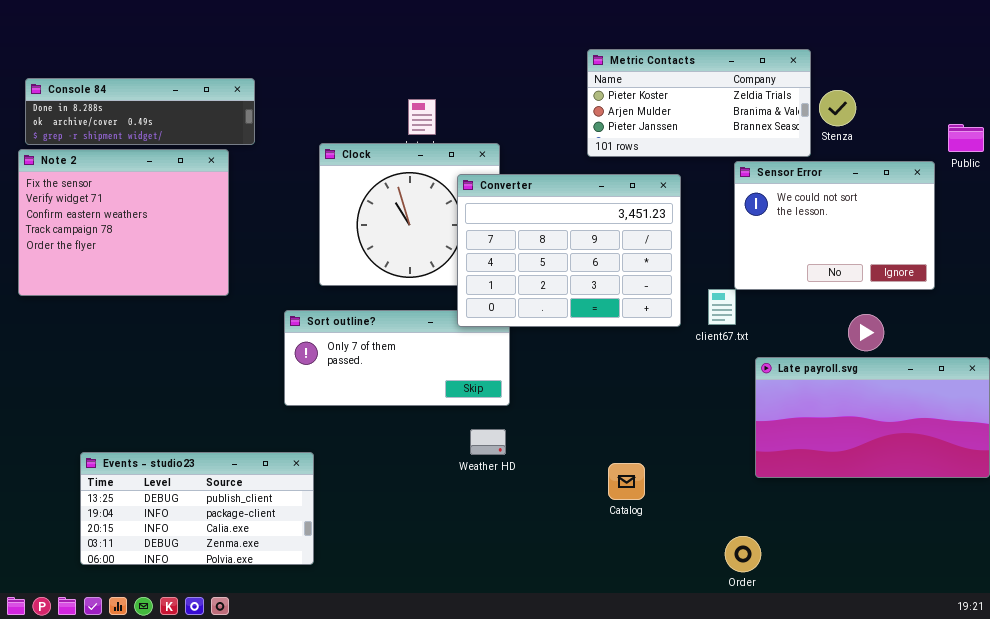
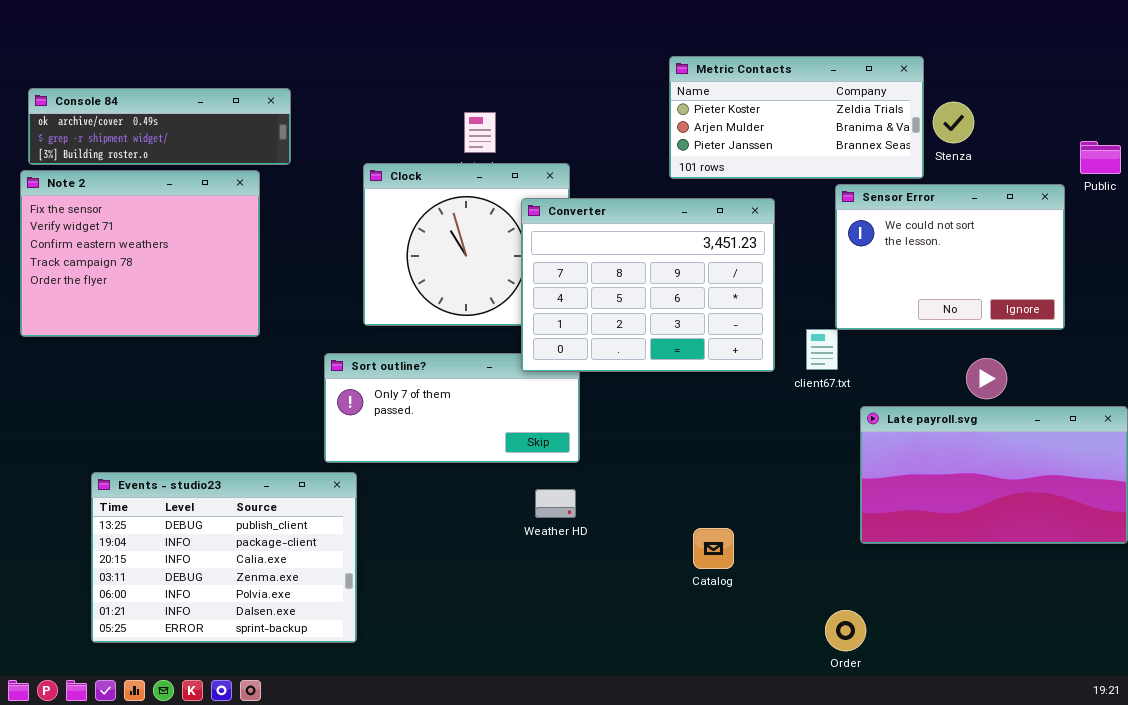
Console 84: [25,78,255,145] -> [28,88,291,165], scrolled down 1 row
Events - studio23: [80,452,314,565] -> [91,472,357,643], resized

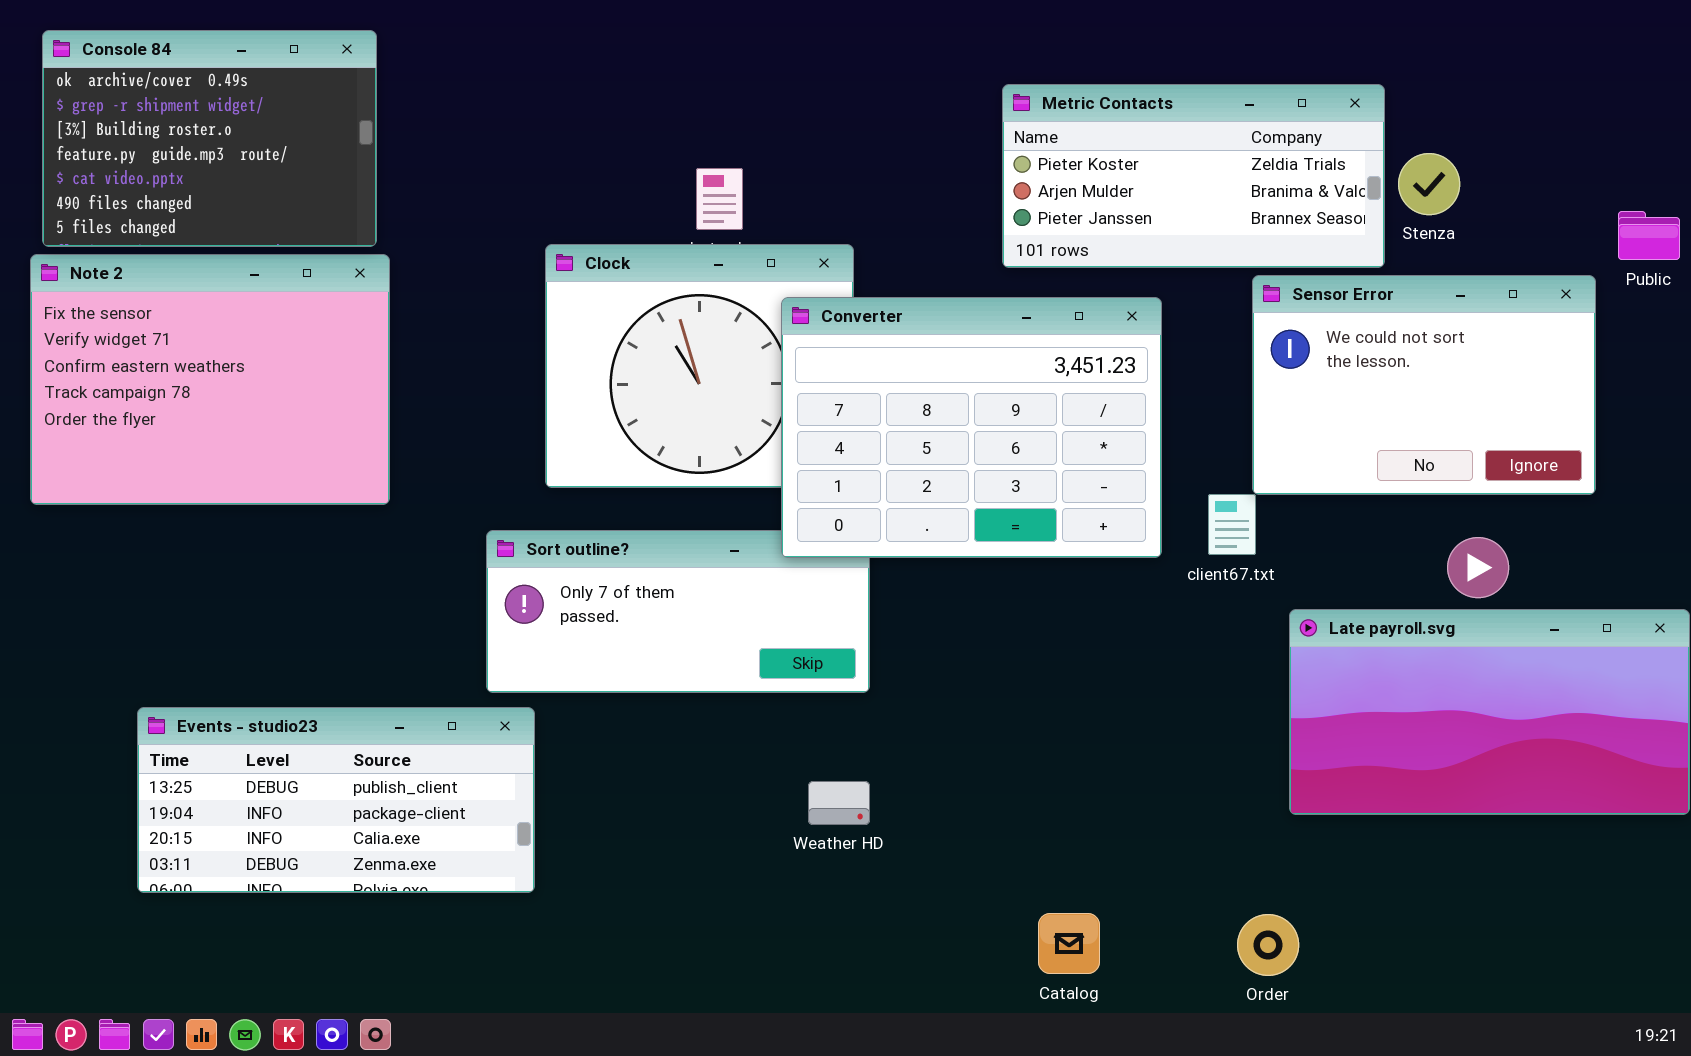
Console 84: [28,88,291,165] -> [42,30,377,247], resized
Events - studio23: [91,472,357,643] -> [137,707,535,893], resized
Weather HD: [535,489,576,518] -> [808,781,870,825], moved
Catalog: [693,528,734,569] -> [1038,913,1100,974], moved

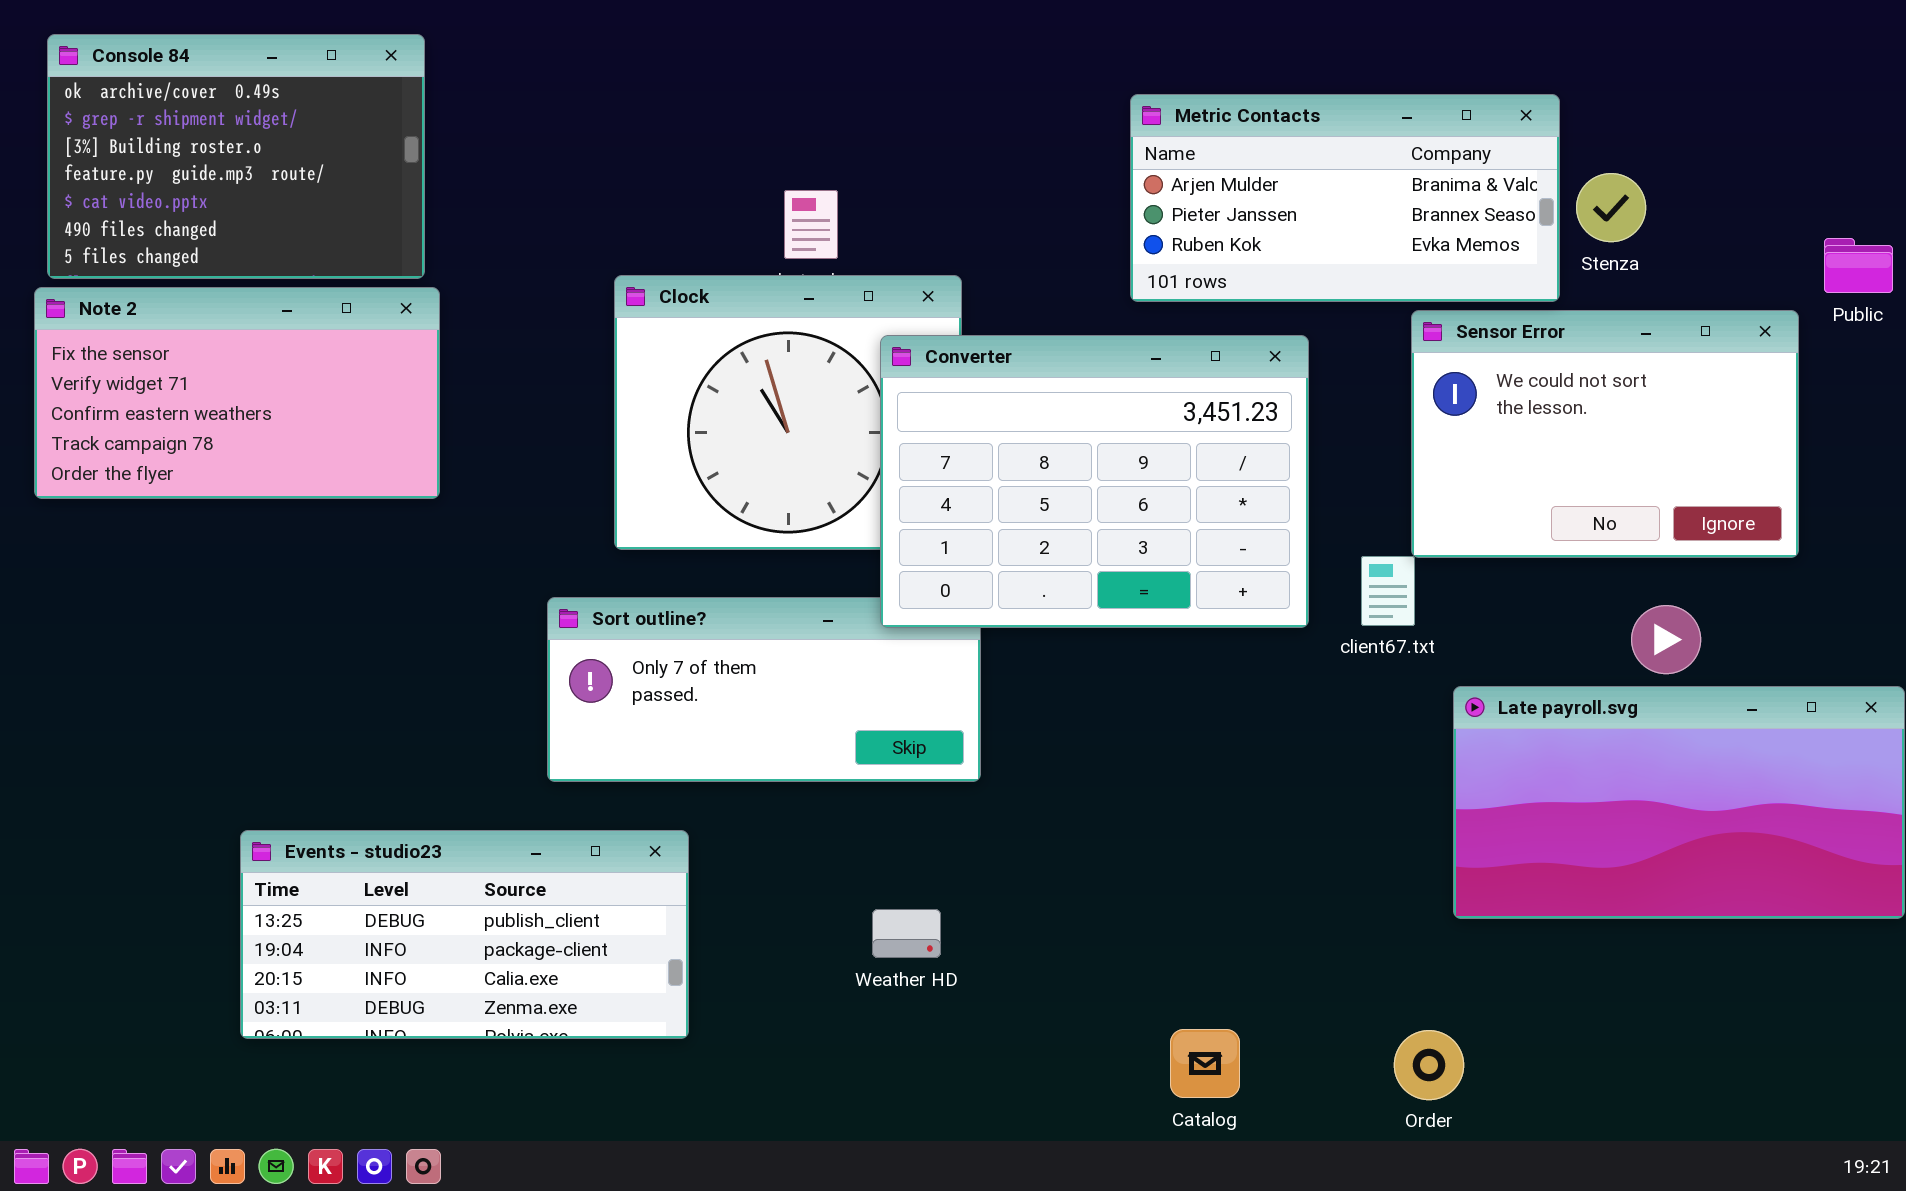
Metric Contacts: [1002,84,1385,268] -> [1130,94,1560,302], scrolled down 1 row
Note 2: [30,254,390,505] -> [34,287,440,499], resized
Events - studio23: [137,707,535,893] -> [240,830,689,1039], moved
Weather HD: [808,781,870,825] -> [872,909,941,958], moved

